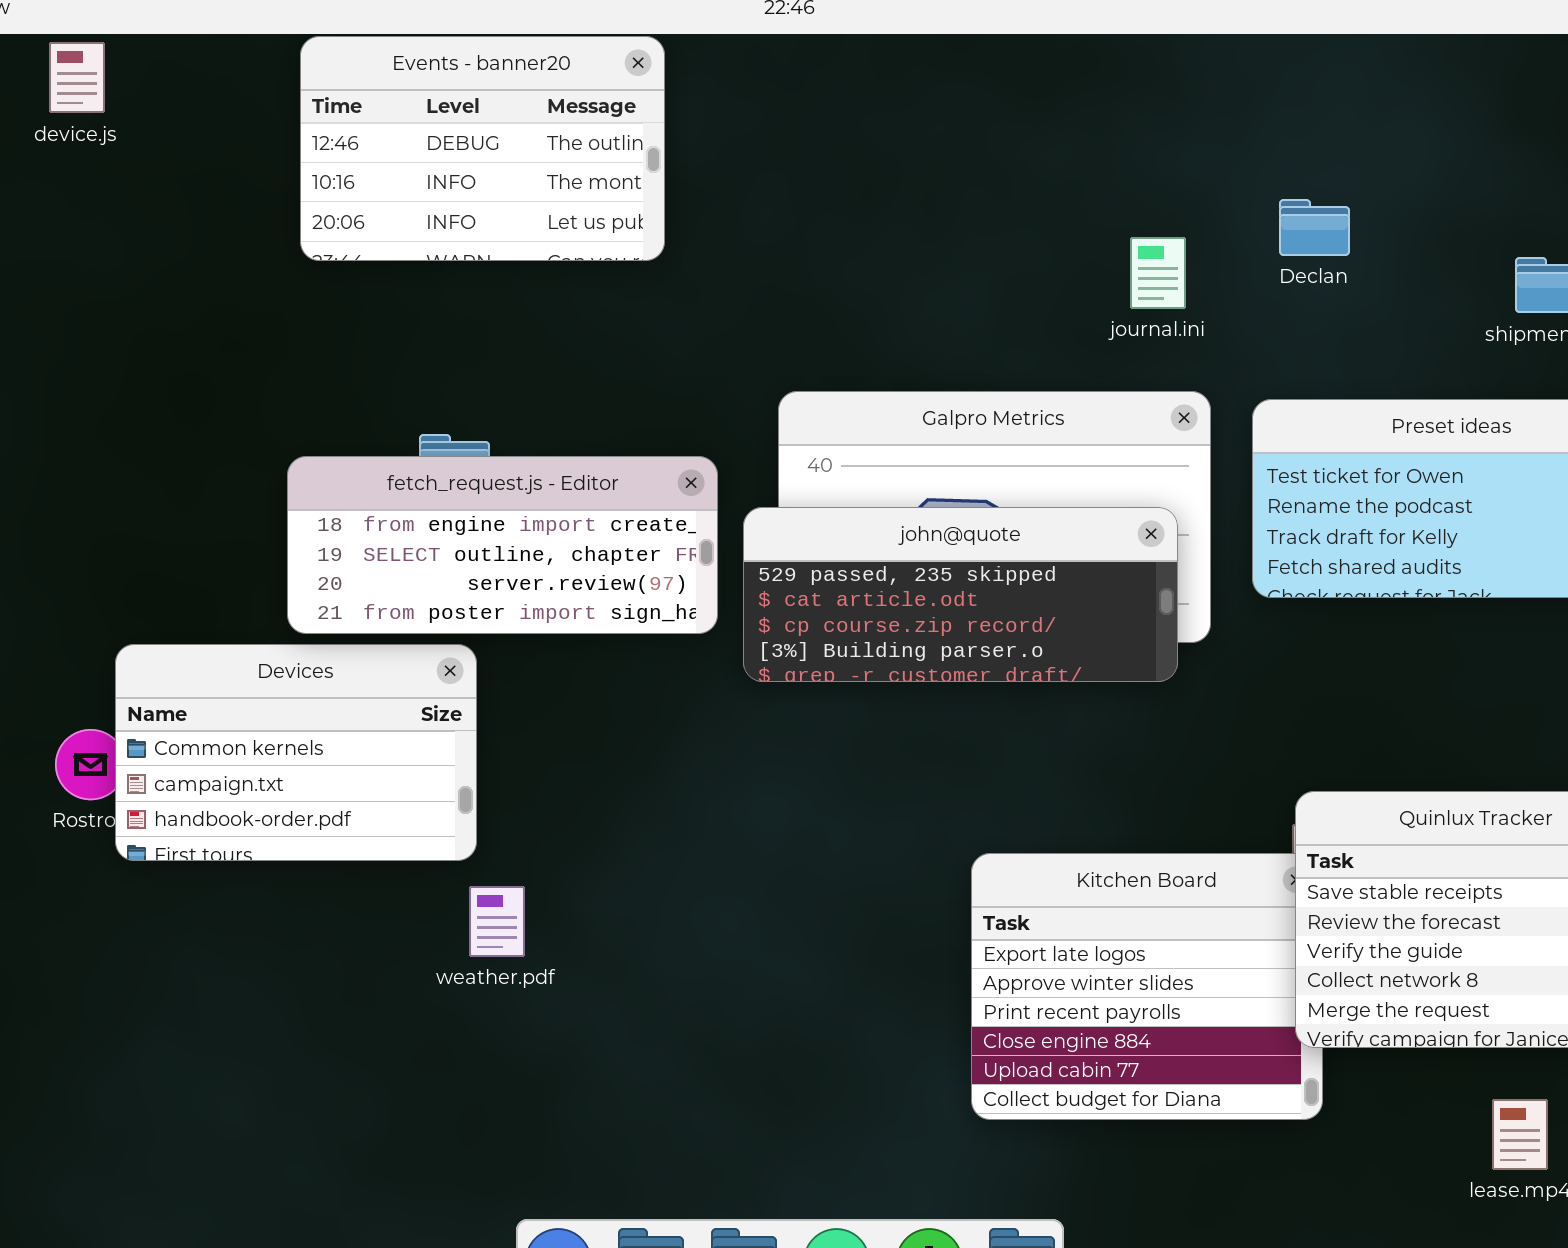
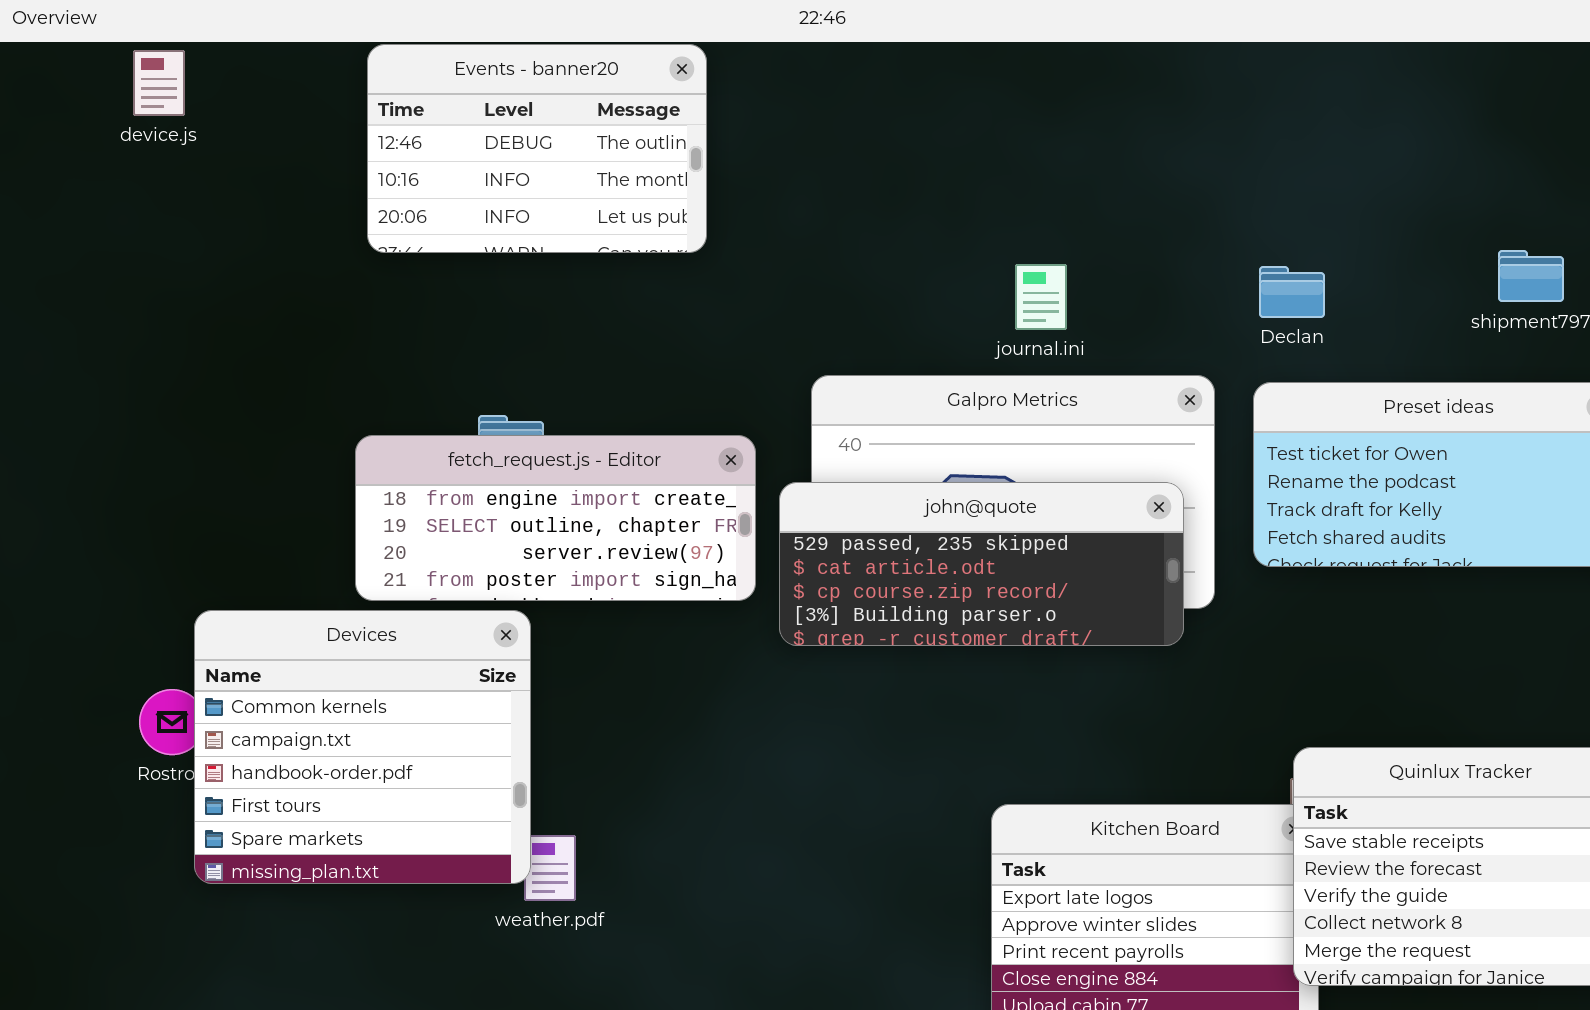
Declan: [1279,199,1350,256] -> [1259,266,1325,318], moved
journal.ini: [1130,237,1186,309] -> [1015,264,1067,330], moved
Devices: [115,644,477,861] -> [194,610,531,884], resized

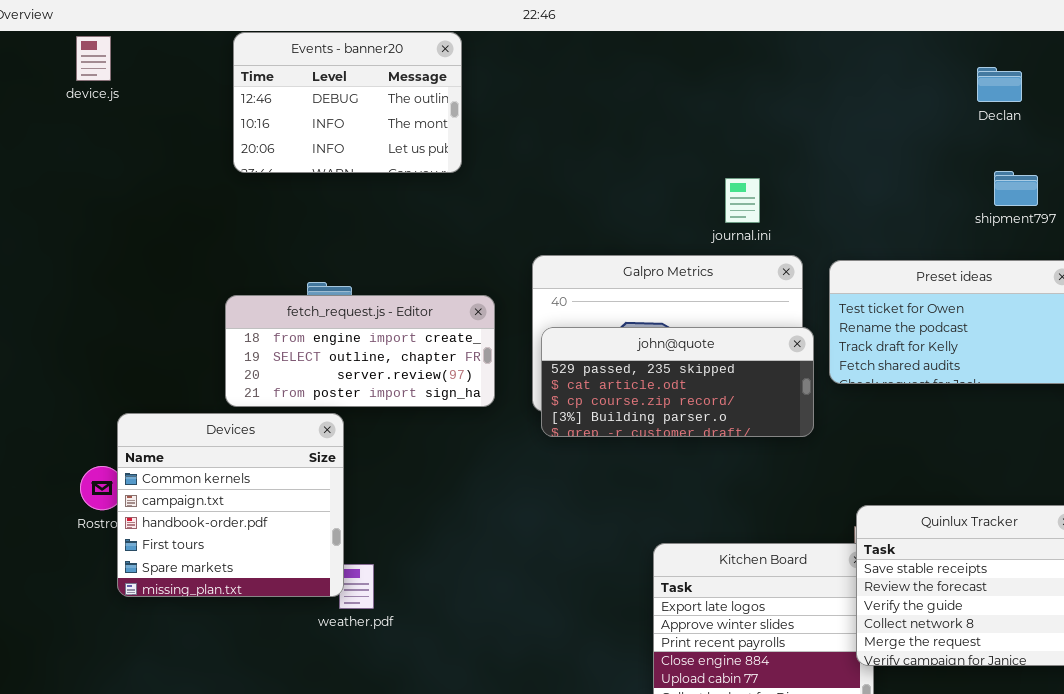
journal.ini: [1015,264,1067,330] -> [725,178,760,223], moved
Declan: [1259,266,1325,318] -> [977,67,1022,102], moved
john@quote: [779,482,1184,646] -> [541,327,814,437], moved

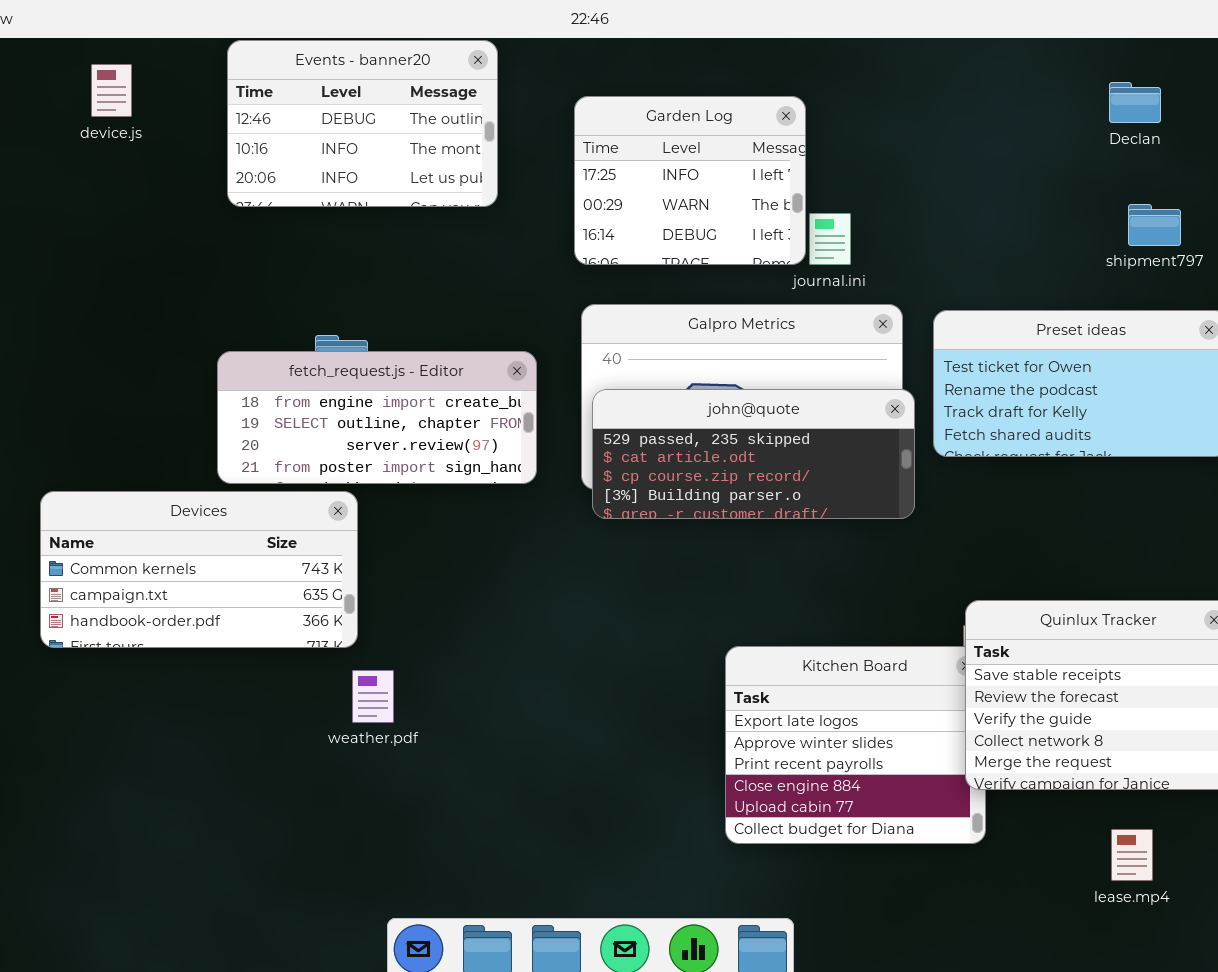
device.js: [76,36,111,81] -> [91,64,132,117], moved
Garden Log: none -> [574,96,806,265], opened
Devices: [117,413,344,597] -> [40,491,358,648], resized

